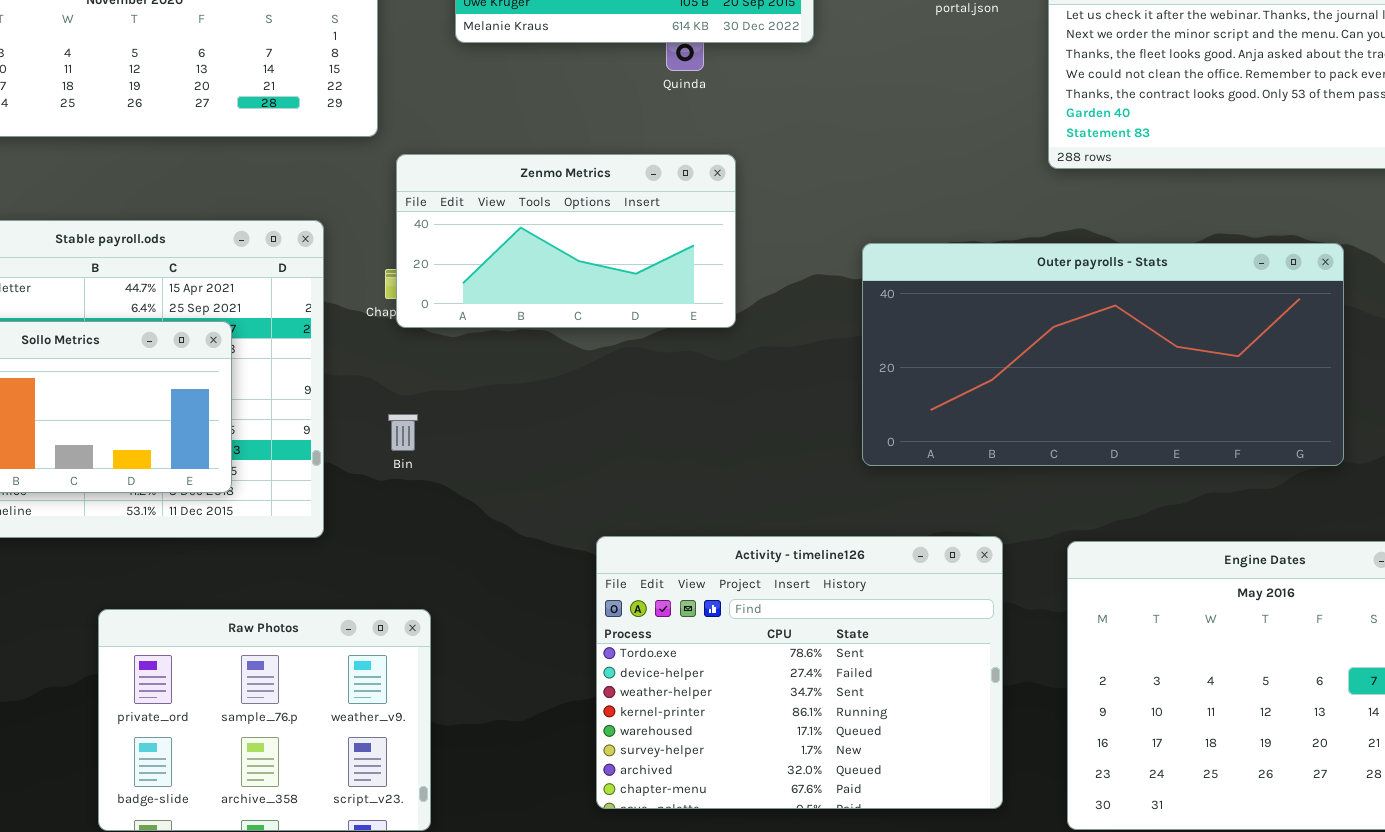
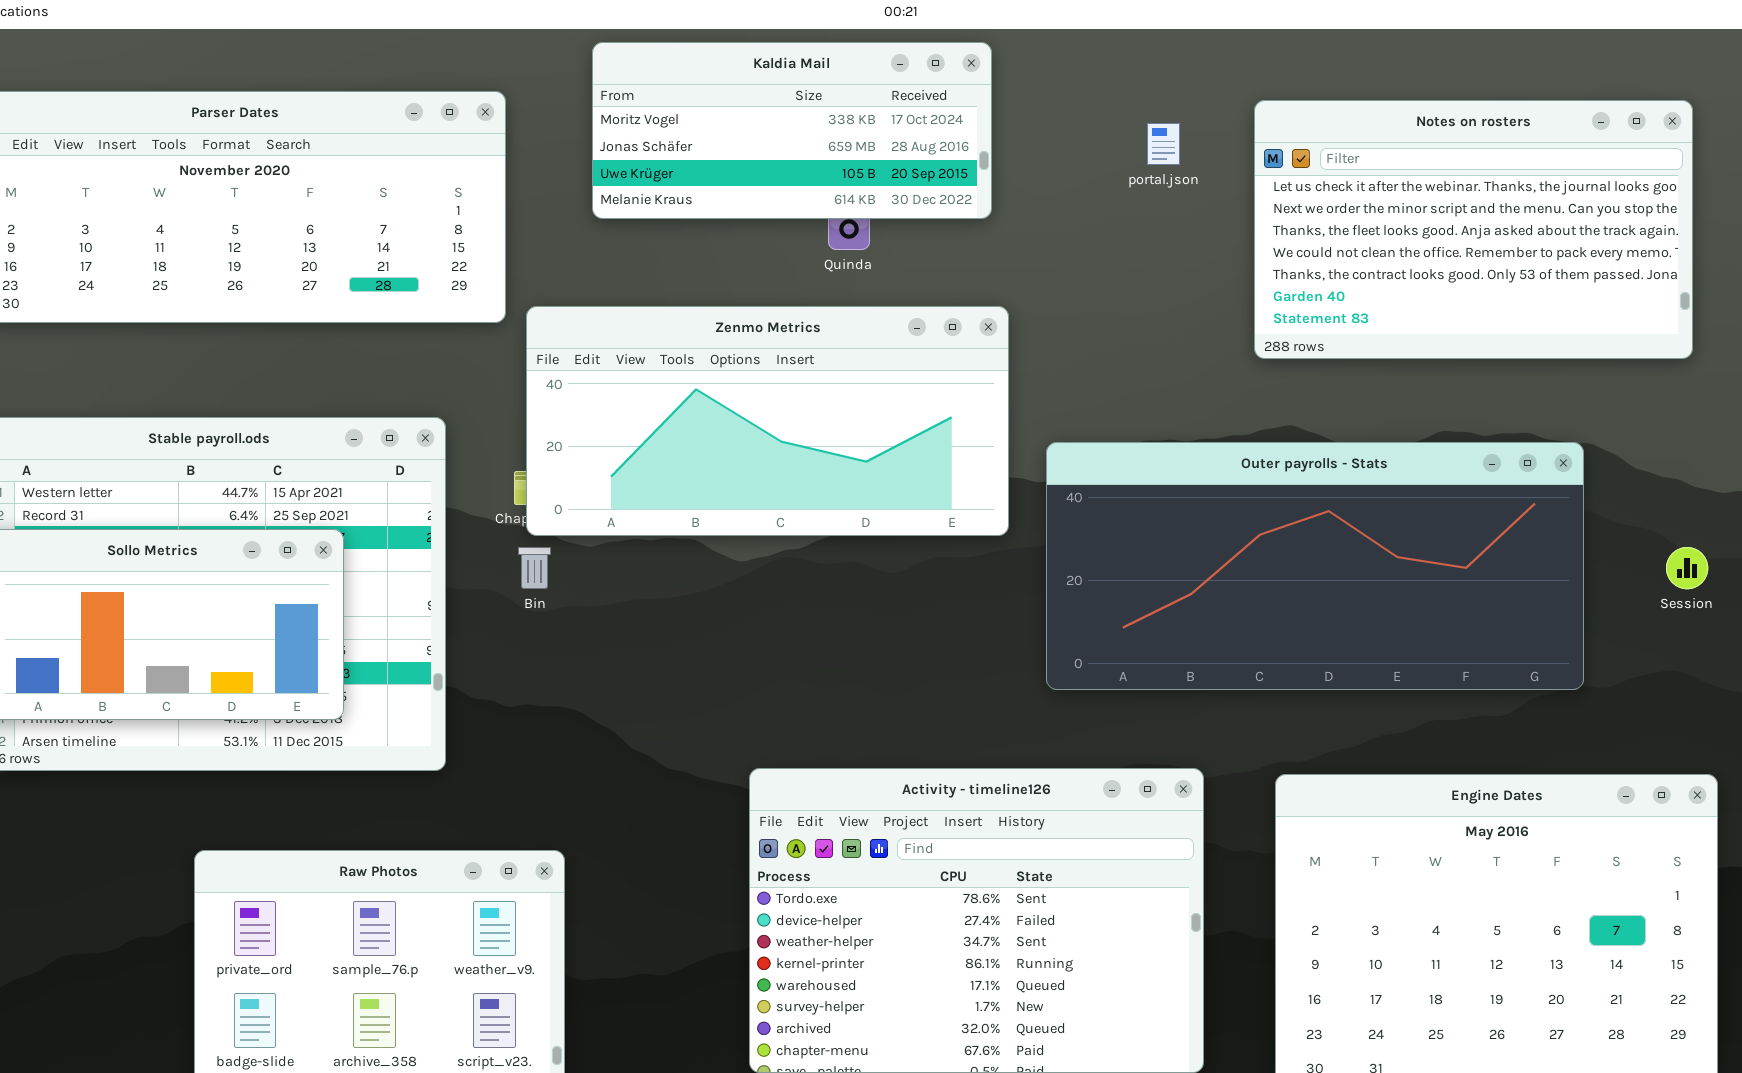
Zenmo Metrics: [396,154,736,328] -> [526,306,1009,536], resized
Bin: [388,414,418,451] -> [518,547,551,589], moved

